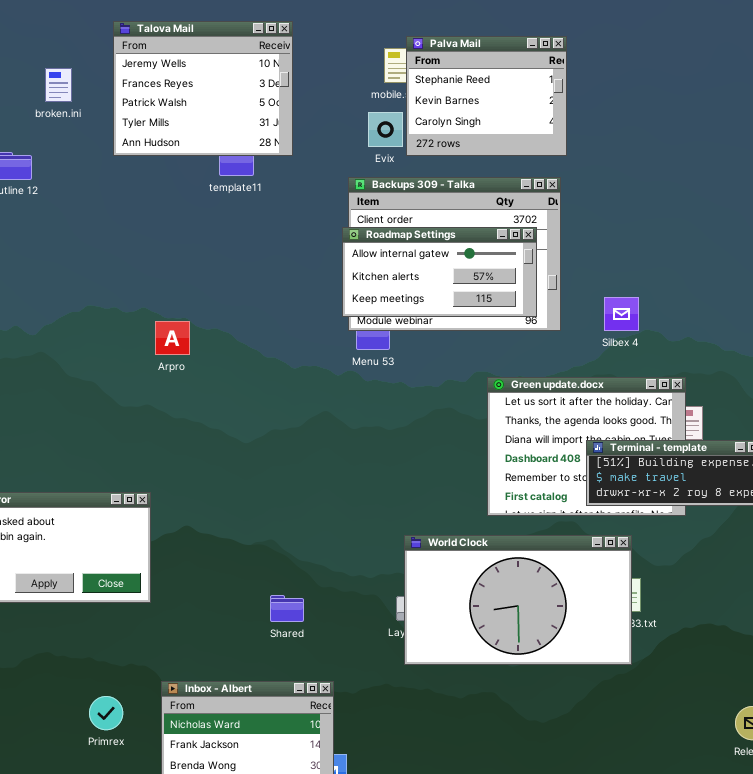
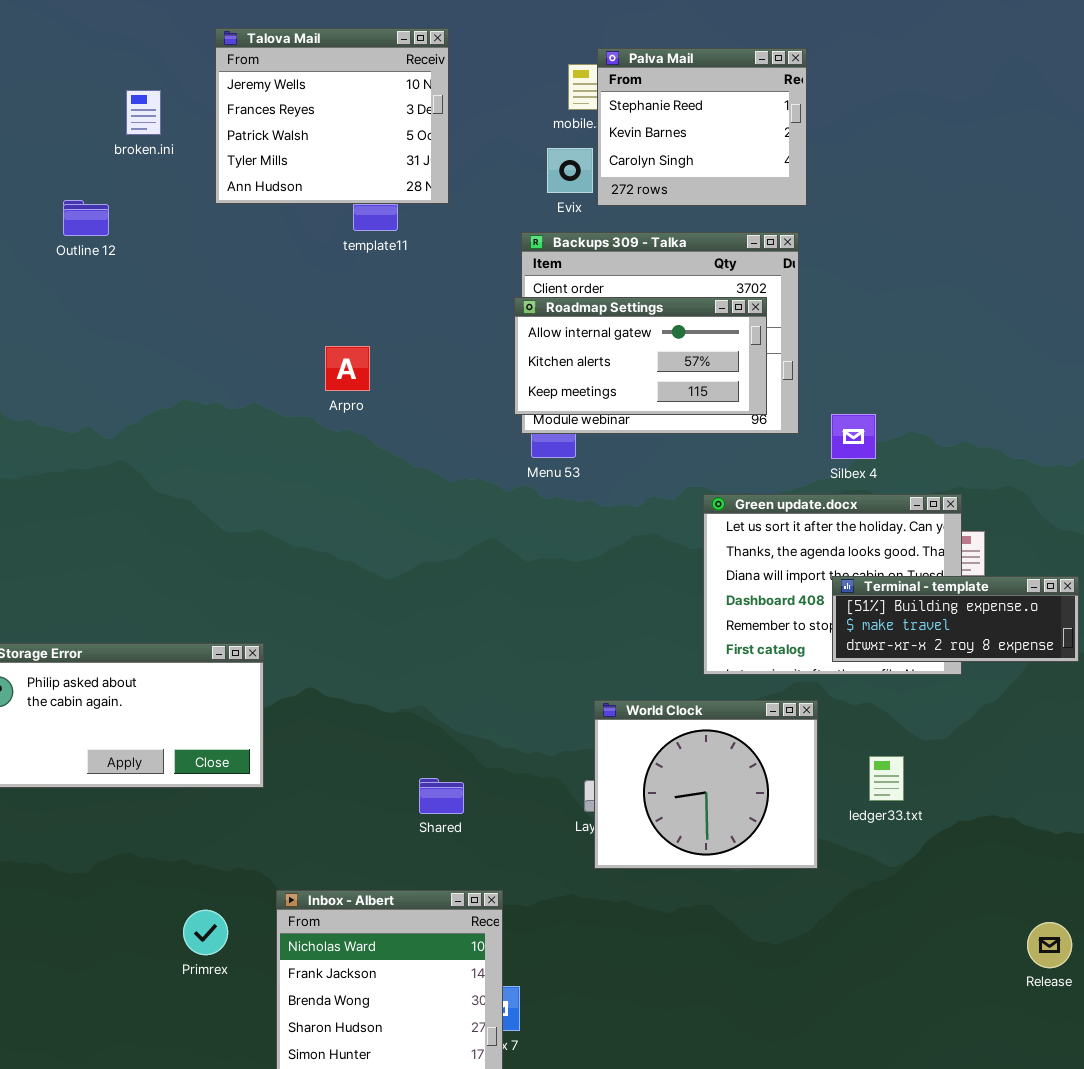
Silbex 4: [604,297,639,331] -> [831,414,876,459], moved
Arpro: [155,321,190,355] -> [325,346,370,391], moved
World Clock: [404,535,632,665] -> [594,700,818,869], resized

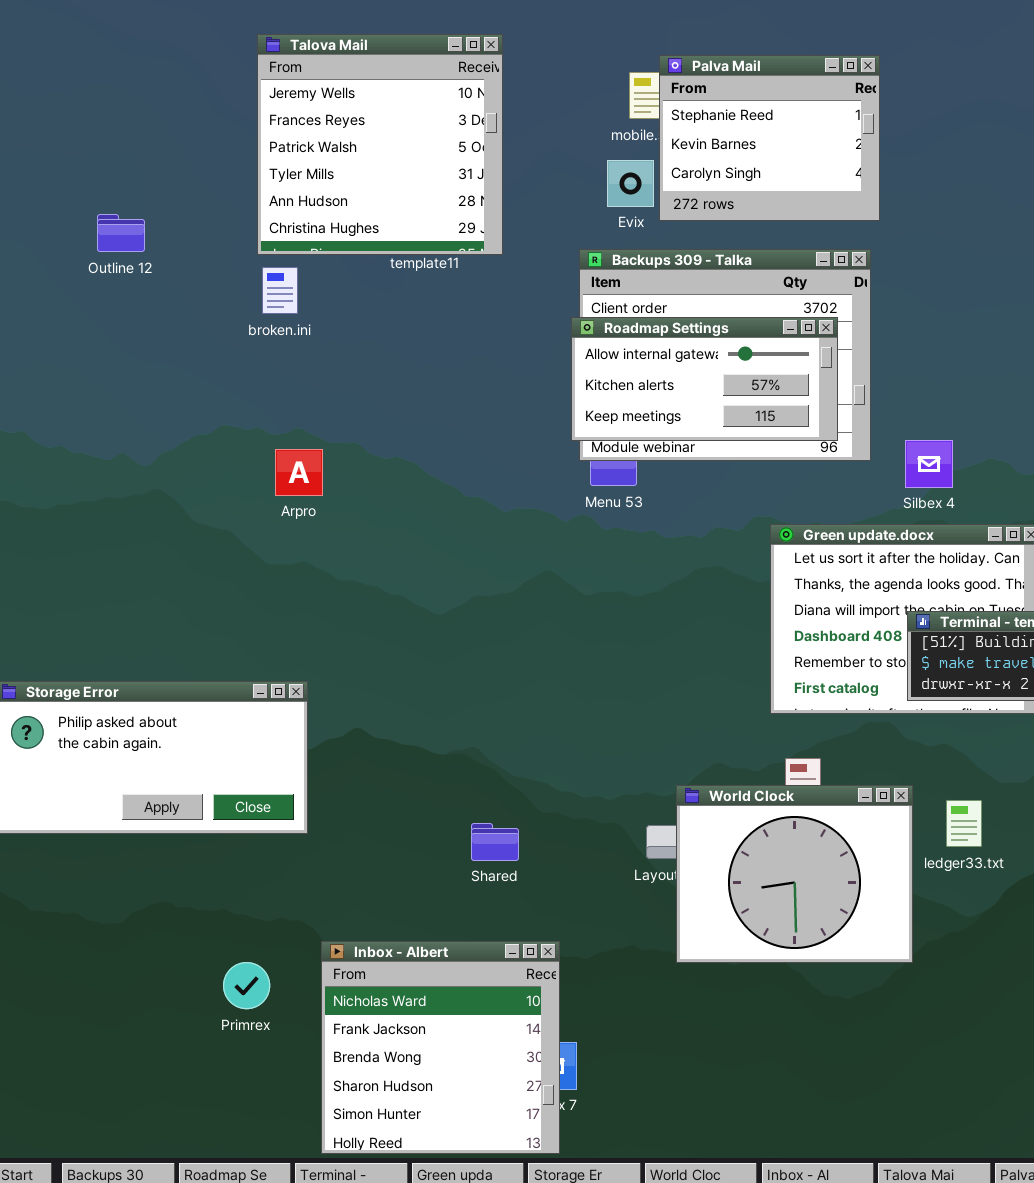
Talova Mail: [215,28,449,204] -> [257,34,503,255], resized
broken.ini: [126,90,161,135] -> [262,267,298,314], moved
Arpro: [325,346,370,391] -> [275,449,323,496], moved
World Clock: [594,700,818,869] -> [676,785,913,963], moved

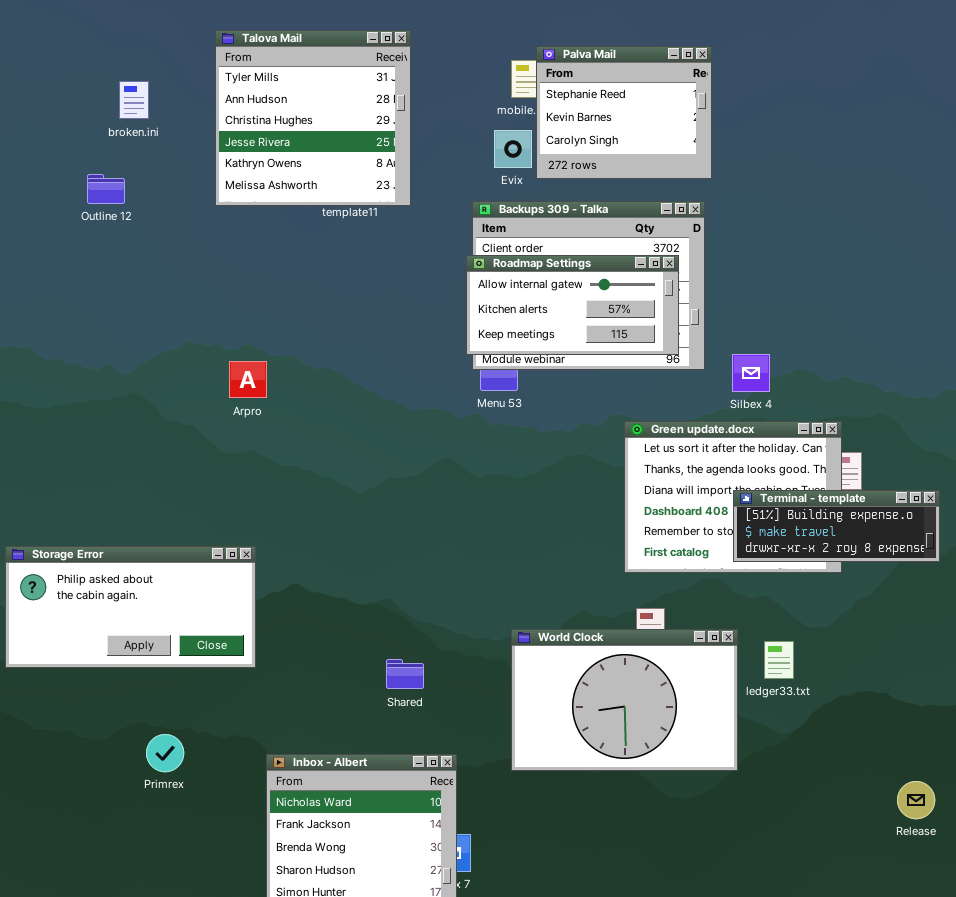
Talova Mail: [257,34,503,255] -> [215,30,411,206], scrolled down 3 rows
broken.ini: [262,267,298,314] -> [119,81,149,119], moved
World Clock: [676,785,913,963] -> [511,629,738,771], resized
Primrex: [223,962,270,1009] -> [146,734,184,772], moved

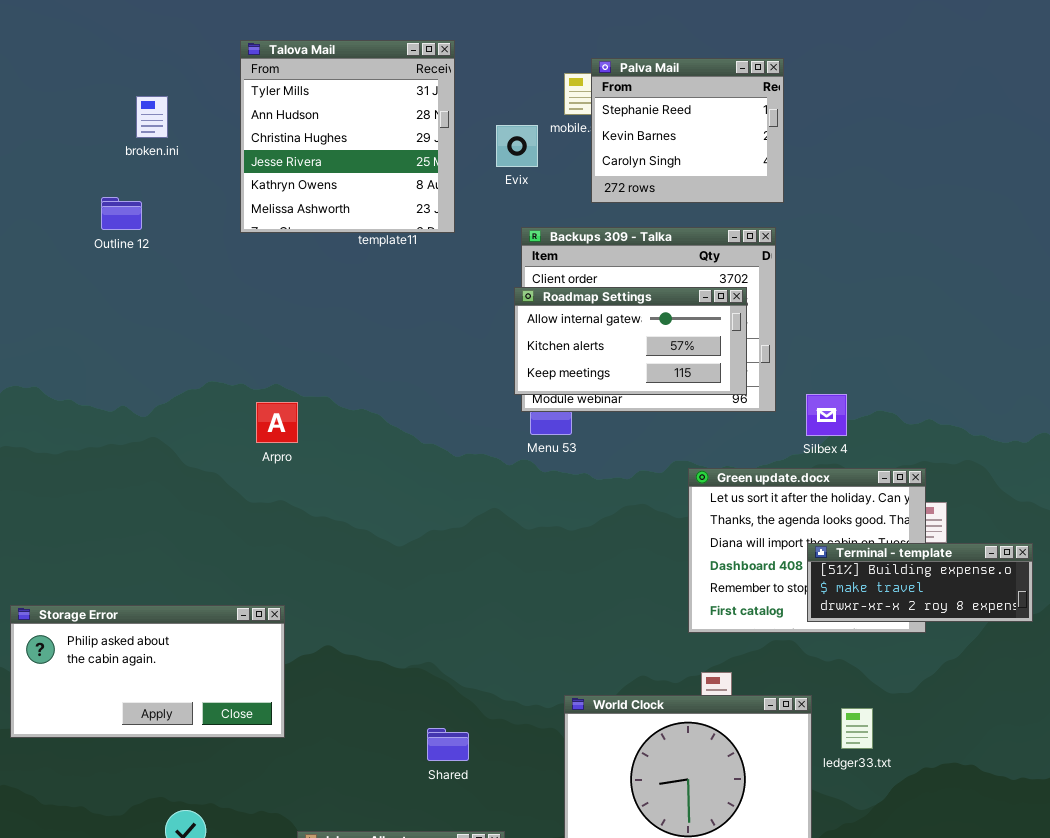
Evix: [494,130,532,168] -> [496,125,538,167], moved

